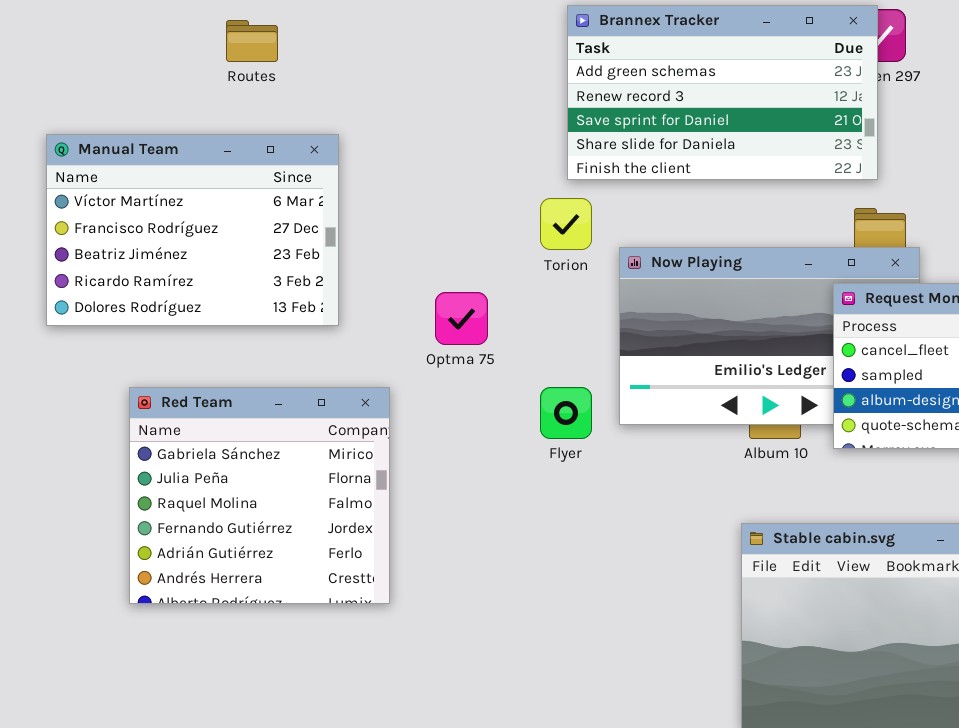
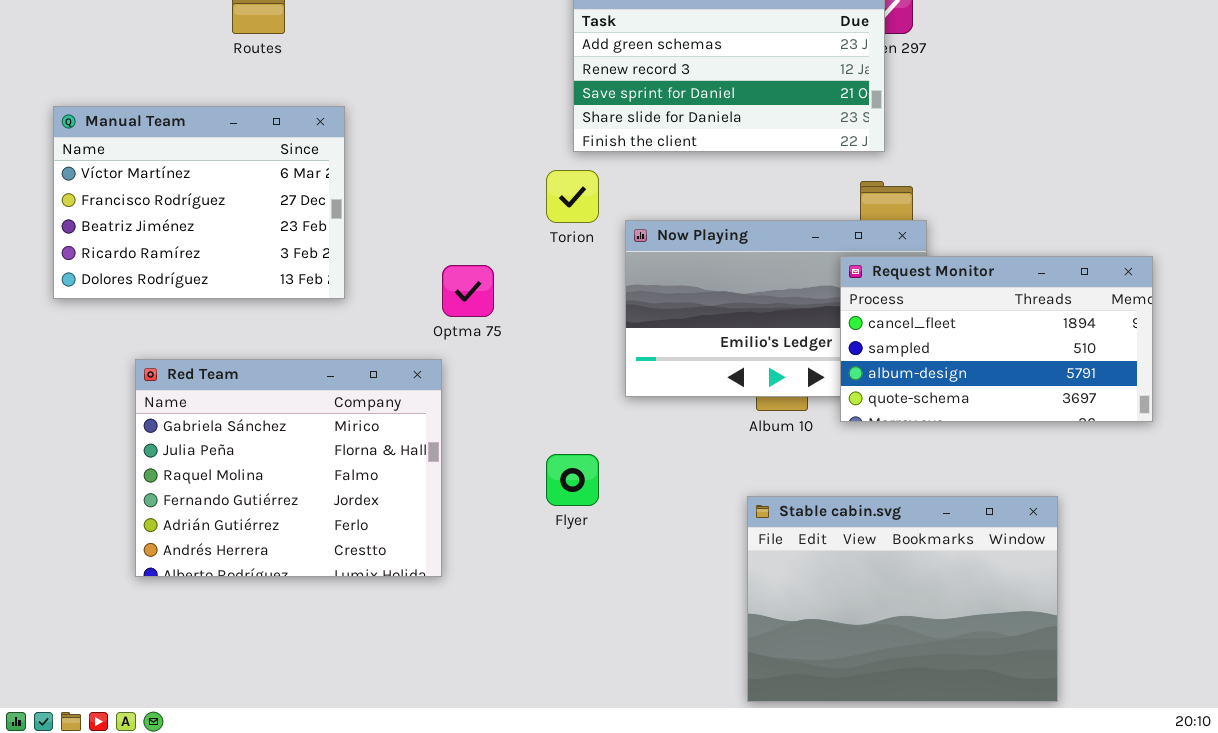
Red Team: [129,387,390,604] -> [135,359,442,577], resized
Flyer: [540,387,592,439] -> [546,454,599,506], moved

